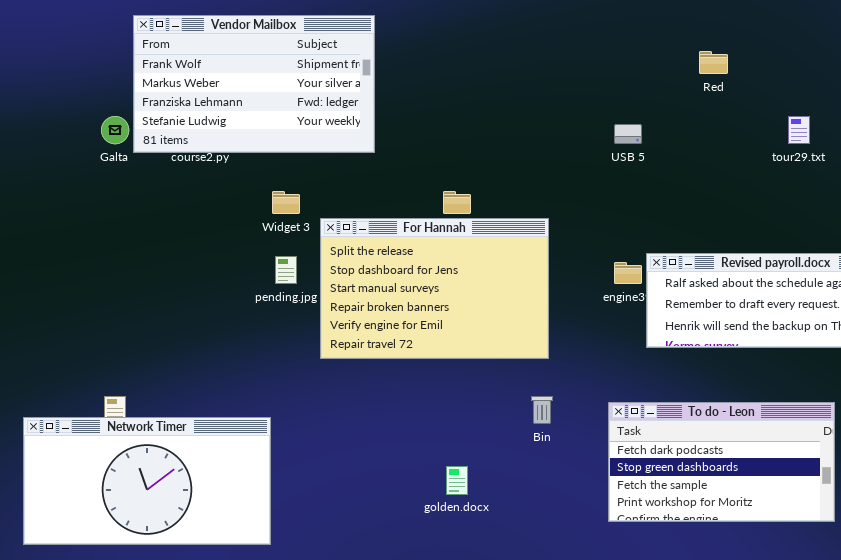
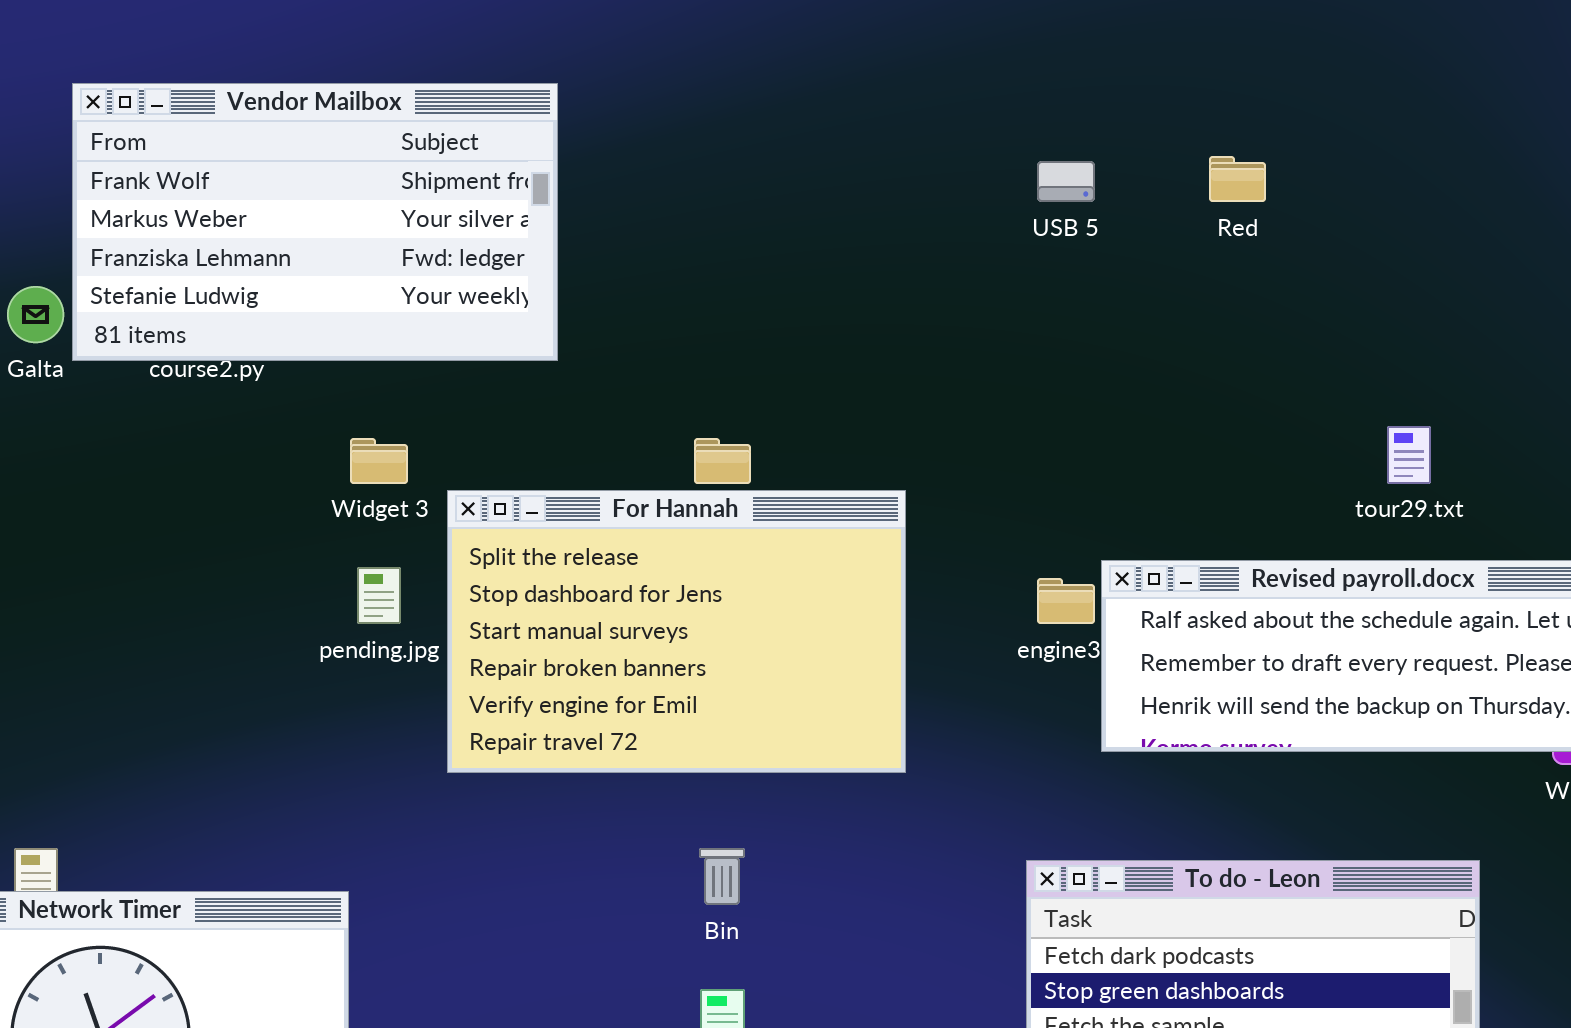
tour29.txt: [788,116,810,144] -> [1387,426,1431,484], moved
USB 5: [614,124,642,144] -> [1037,161,1095,202], moved
Bin: [531,396,553,424] -> [699,848,745,905], moved

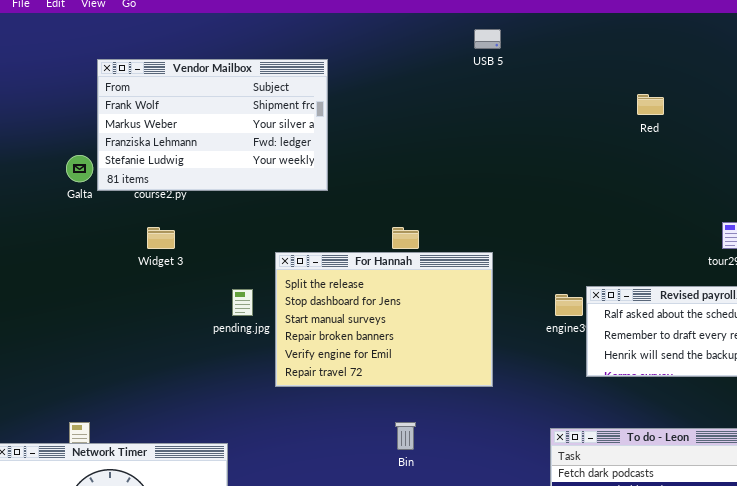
USB 5: [1037,161,1095,202] -> [474,29,501,49], moved
Widget 3: [350,438,408,484] -> [147,227,175,249], moved

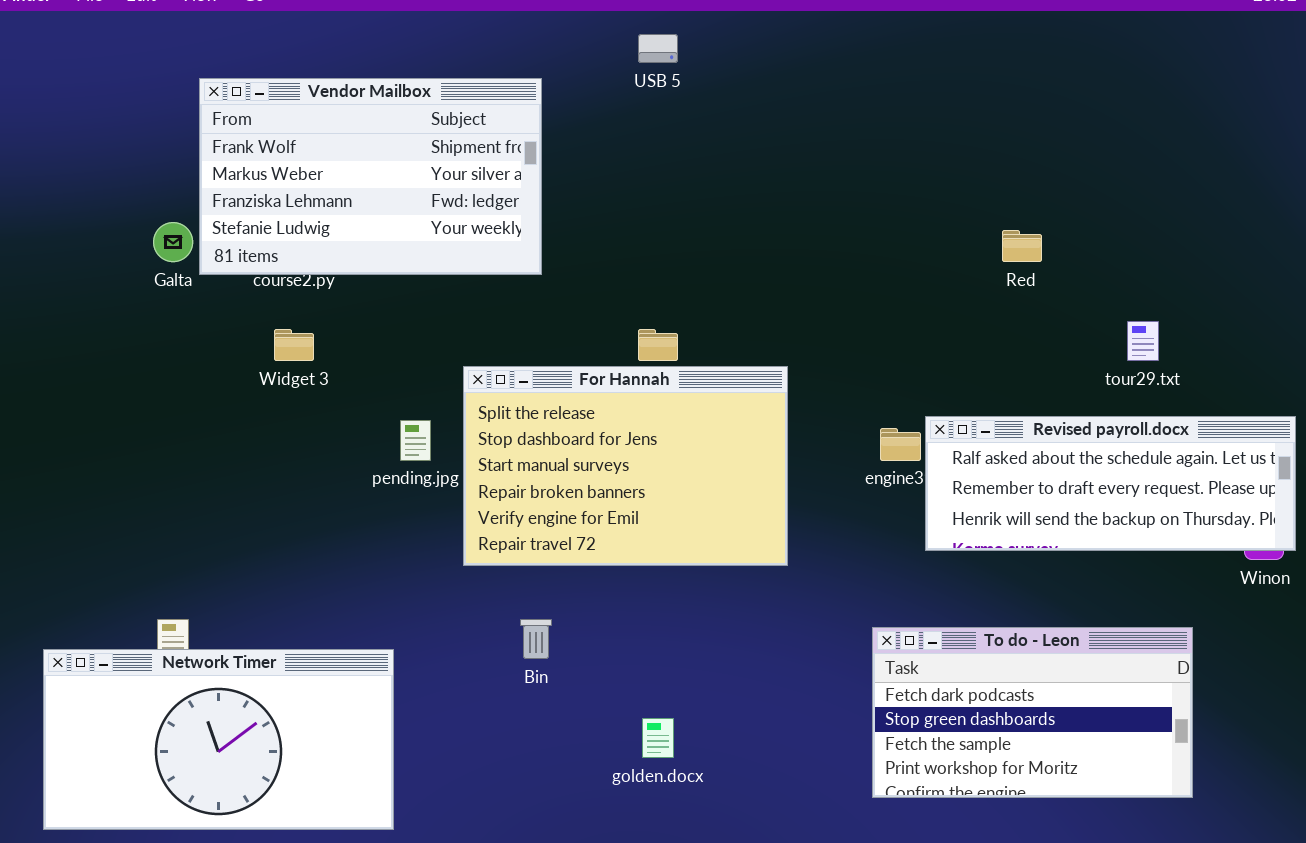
USB 5: [474,29,501,49] -> [638,34,678,63], moved
Red: [637,94,664,115] -> [1002,230,1042,262], moved
Bin: [395,422,416,450] -> [520,619,552,659], moved

